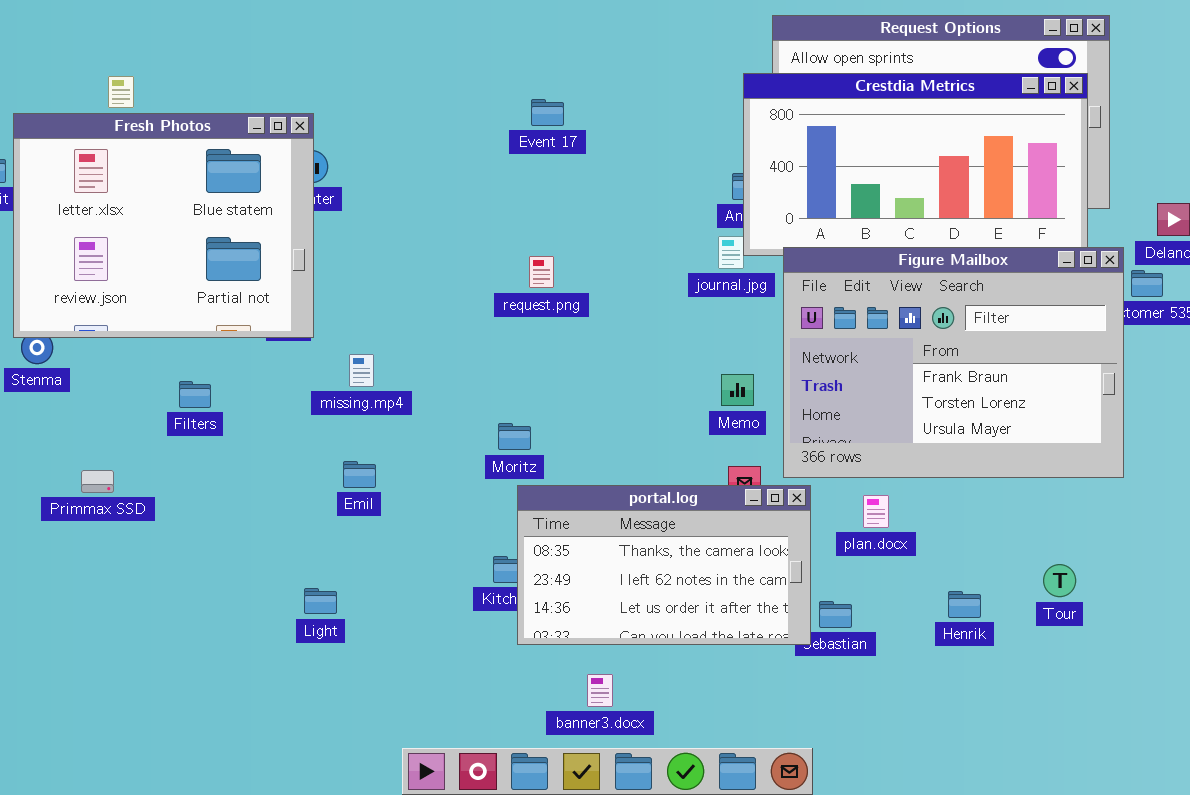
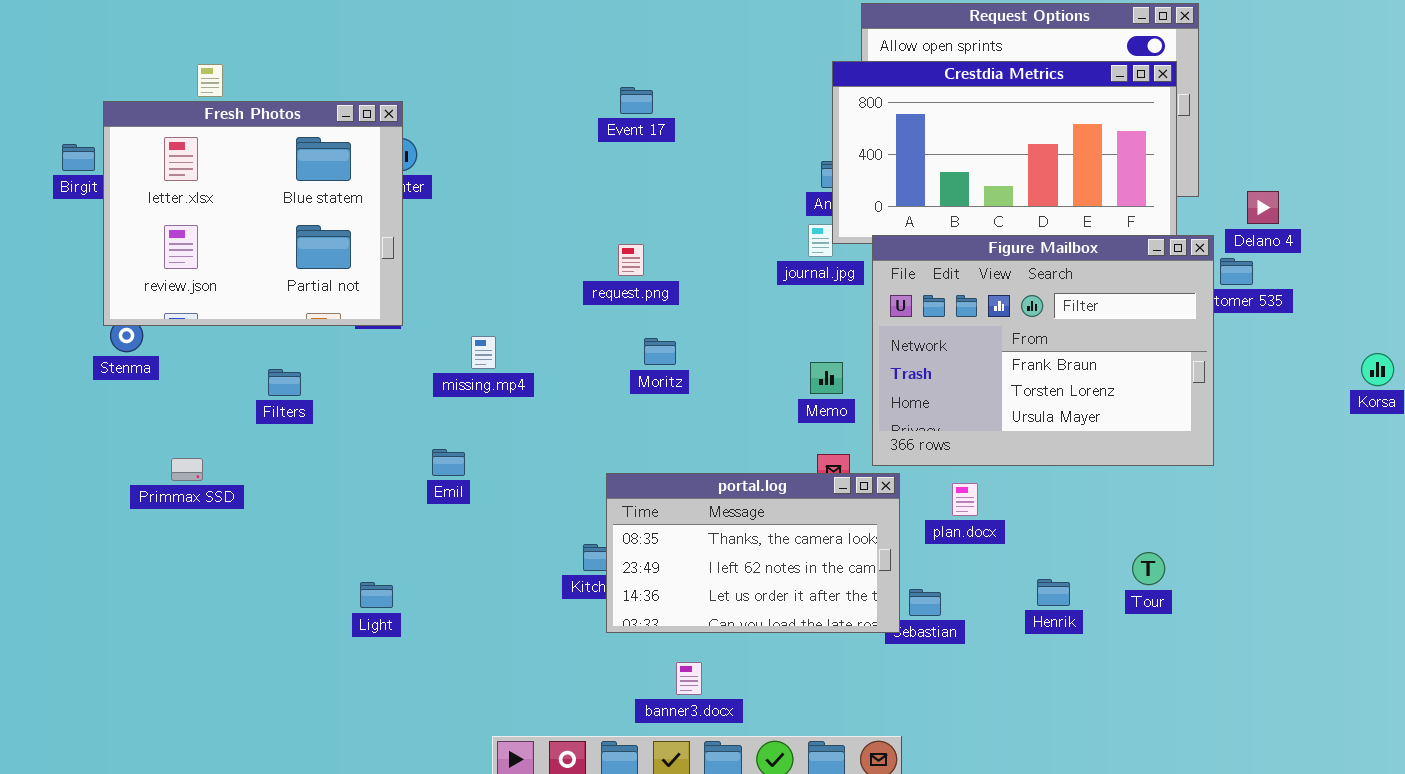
missing.mp4: [349,354,374,387] -> [471,336,496,369], moved
Moritz: [498,423,531,450] -> [644,338,676,365], moved
Light: [304,588,337,614] -> [360,582,393,608], moved

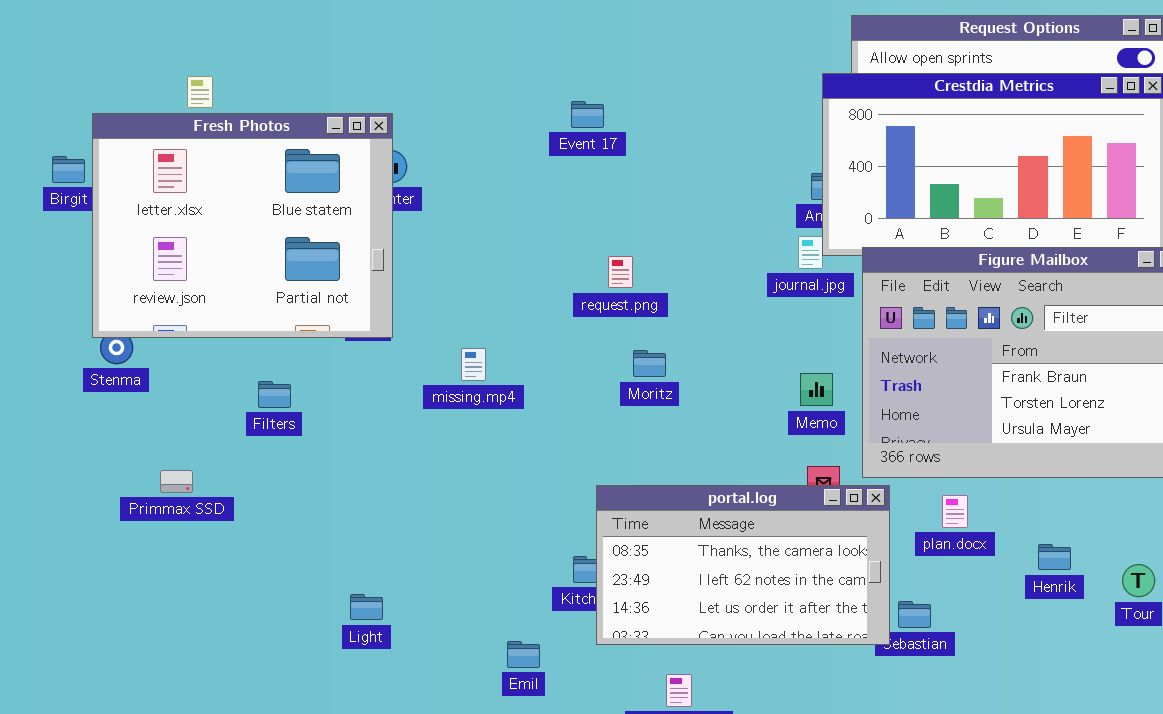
Event 17: [620,87,653,114] -> [571,101,604,128], moved
Emil: [432,449,465,476] -> [507,641,540,668], moved
Henrik: [1037,579,1070,606] -> [1038,544,1071,570], moved

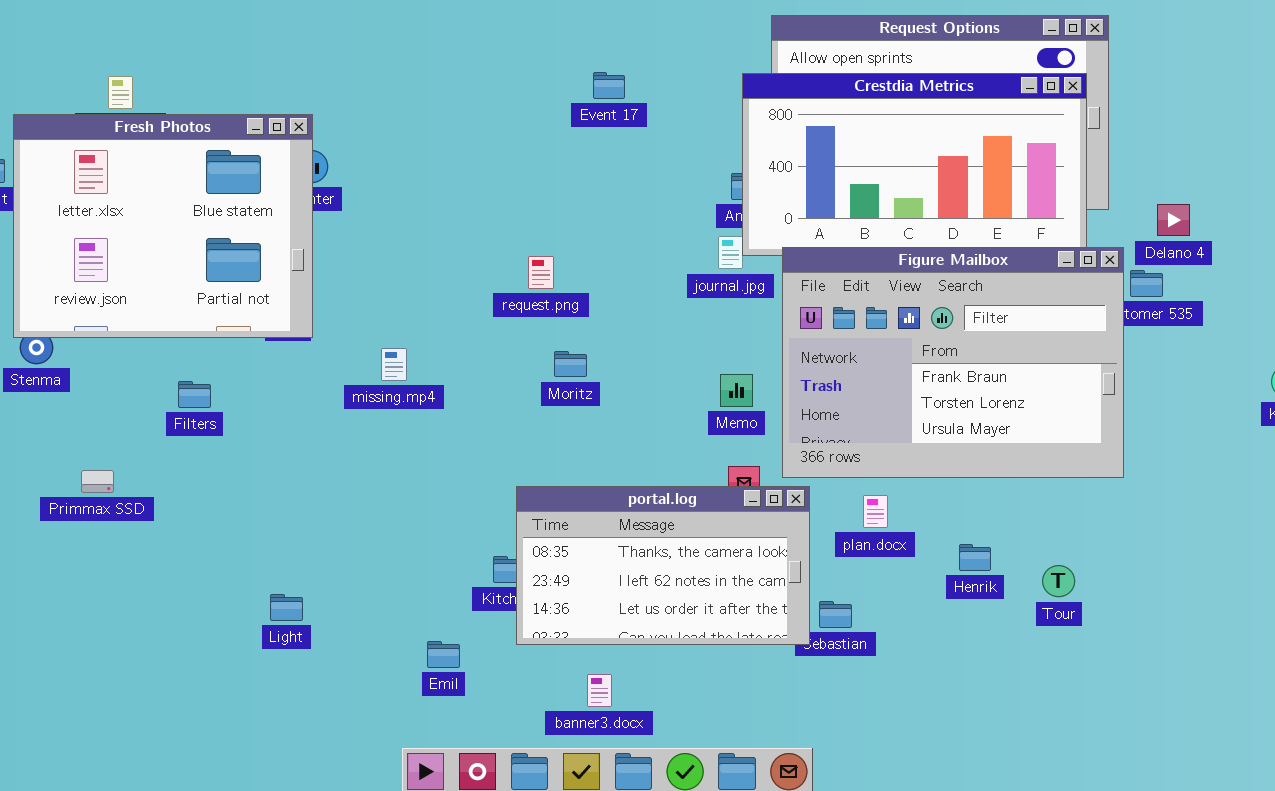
Event 17: [571,101,604,128] -> [593,72,625,99], moved

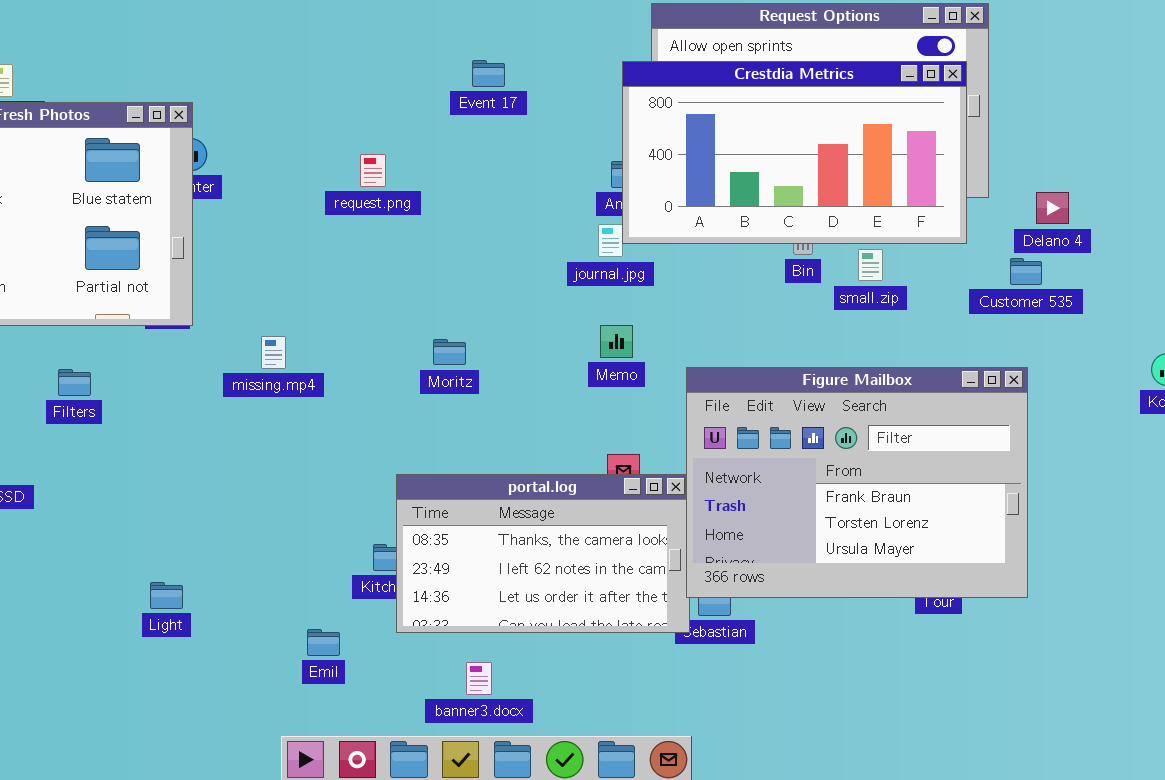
Figure Mailbox: [782,247,1124,478] -> [686,367,1028,598], moved
request.png: [528,256,554,289] -> [360,154,386,187], moved
Memo: [720,374,753,407] -> [600,325,633,358], moved

